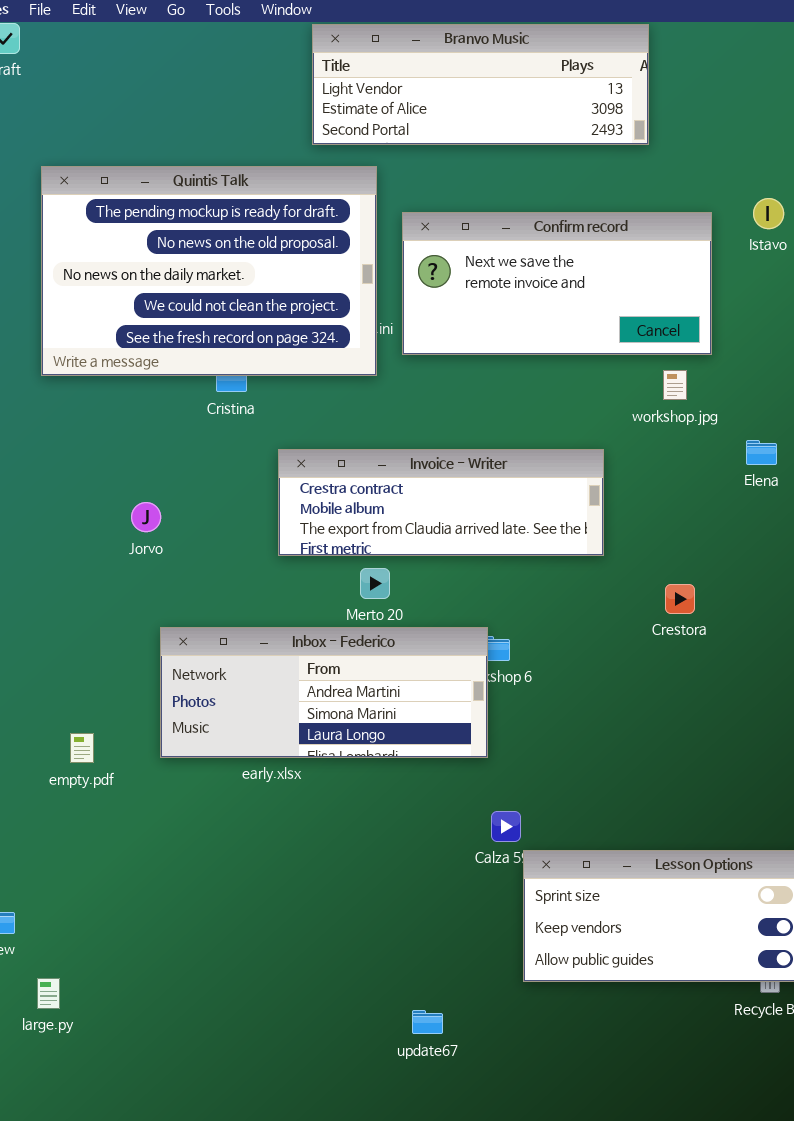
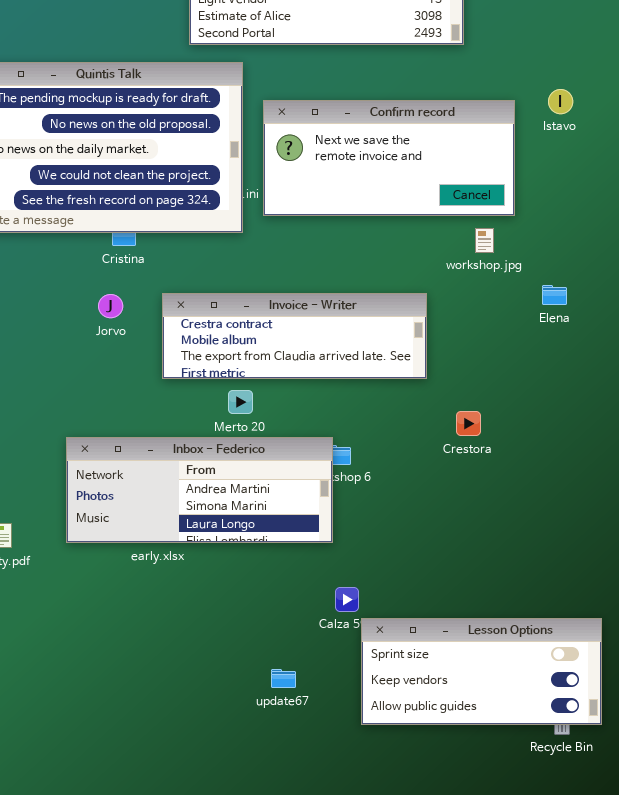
Jorvo: [131,502,161,532] -> [98,294,123,318], moved
Crestora: [665,584,695,614] -> [456,411,481,436], moved
update67: [412,1010,443,1034] -> [271,669,296,688], moved

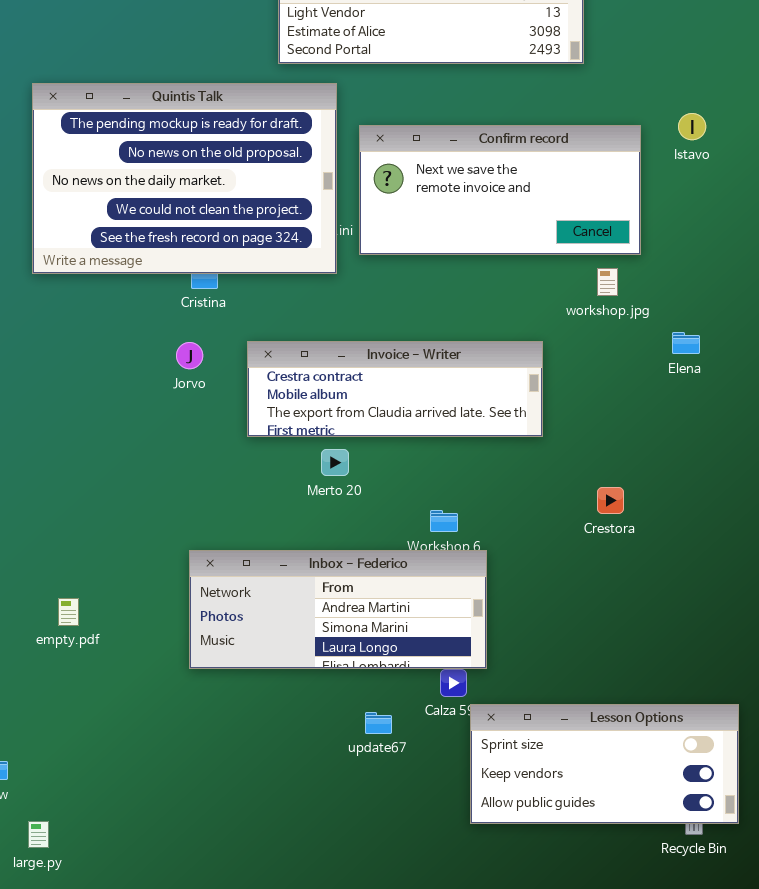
Crestora: [456,411,481,436] -> [597,487,624,514], moved
Inbox - Federico: [66,437,333,543] -> [189,550,487,669], moved
update67: [271,669,296,688] -> [365,712,392,734], moved

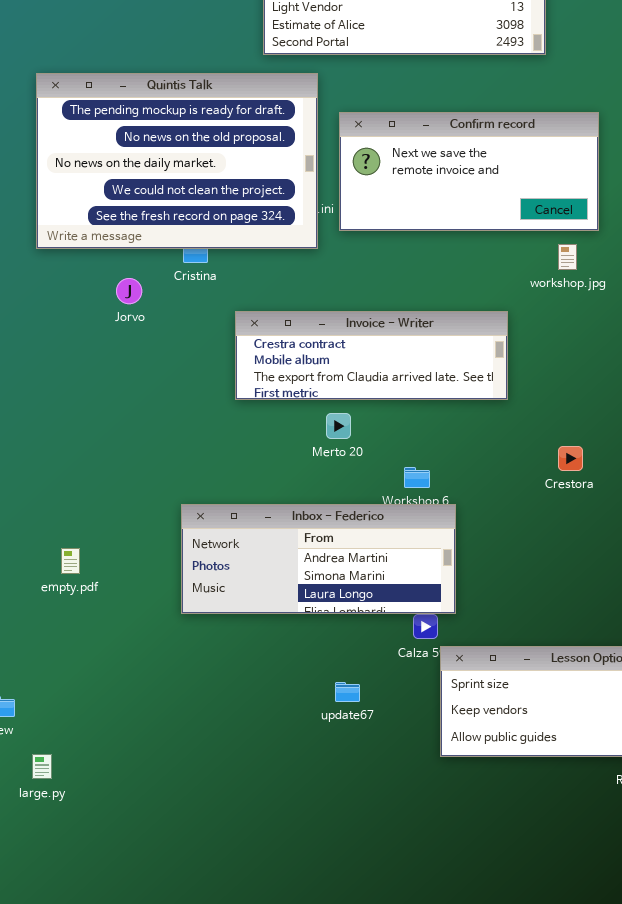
Jorvo: [176,342,203,369] -> [116,278,142,304], moved
Merto 20: [321,449,349,476] -> [326,413,351,439], moved
update67: [365,712,392,734] -> [335,682,360,702], moved

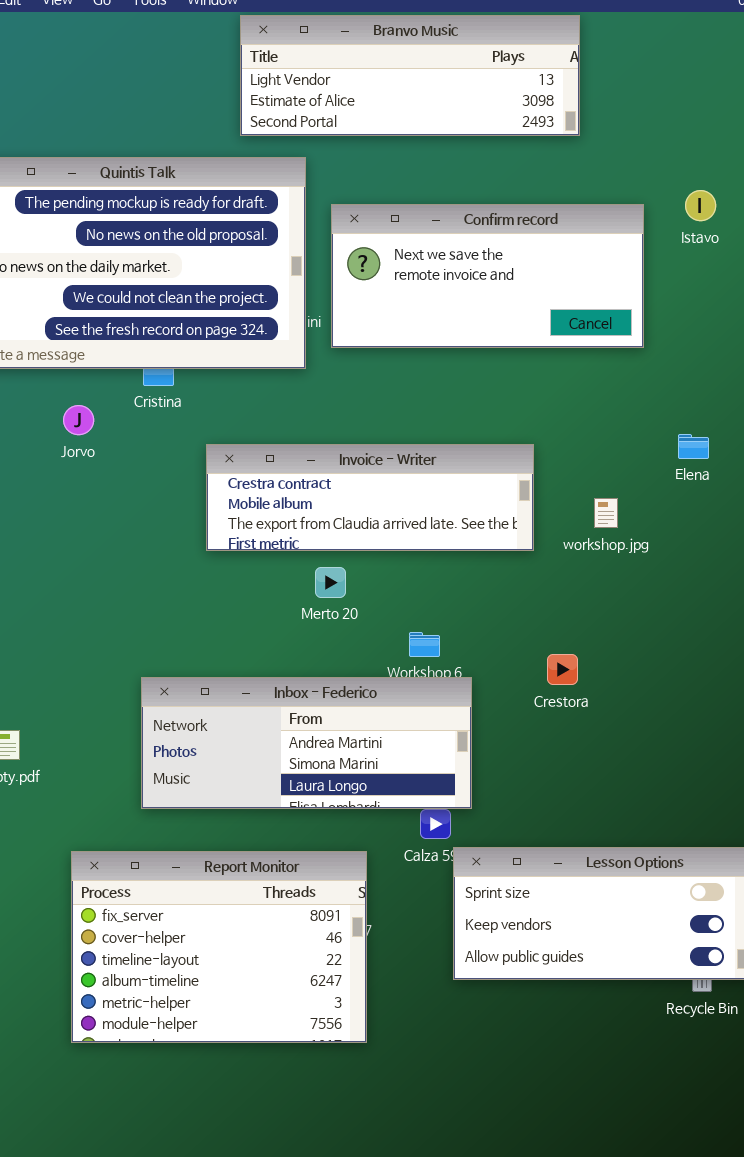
workshop.jpg: [558,244,577,270] -> [594,498,618,528], moved
Crestora: [558,446,583,471] -> [547,654,578,685], moved
Report Monitor: none -> [71,851,367,1043], opened

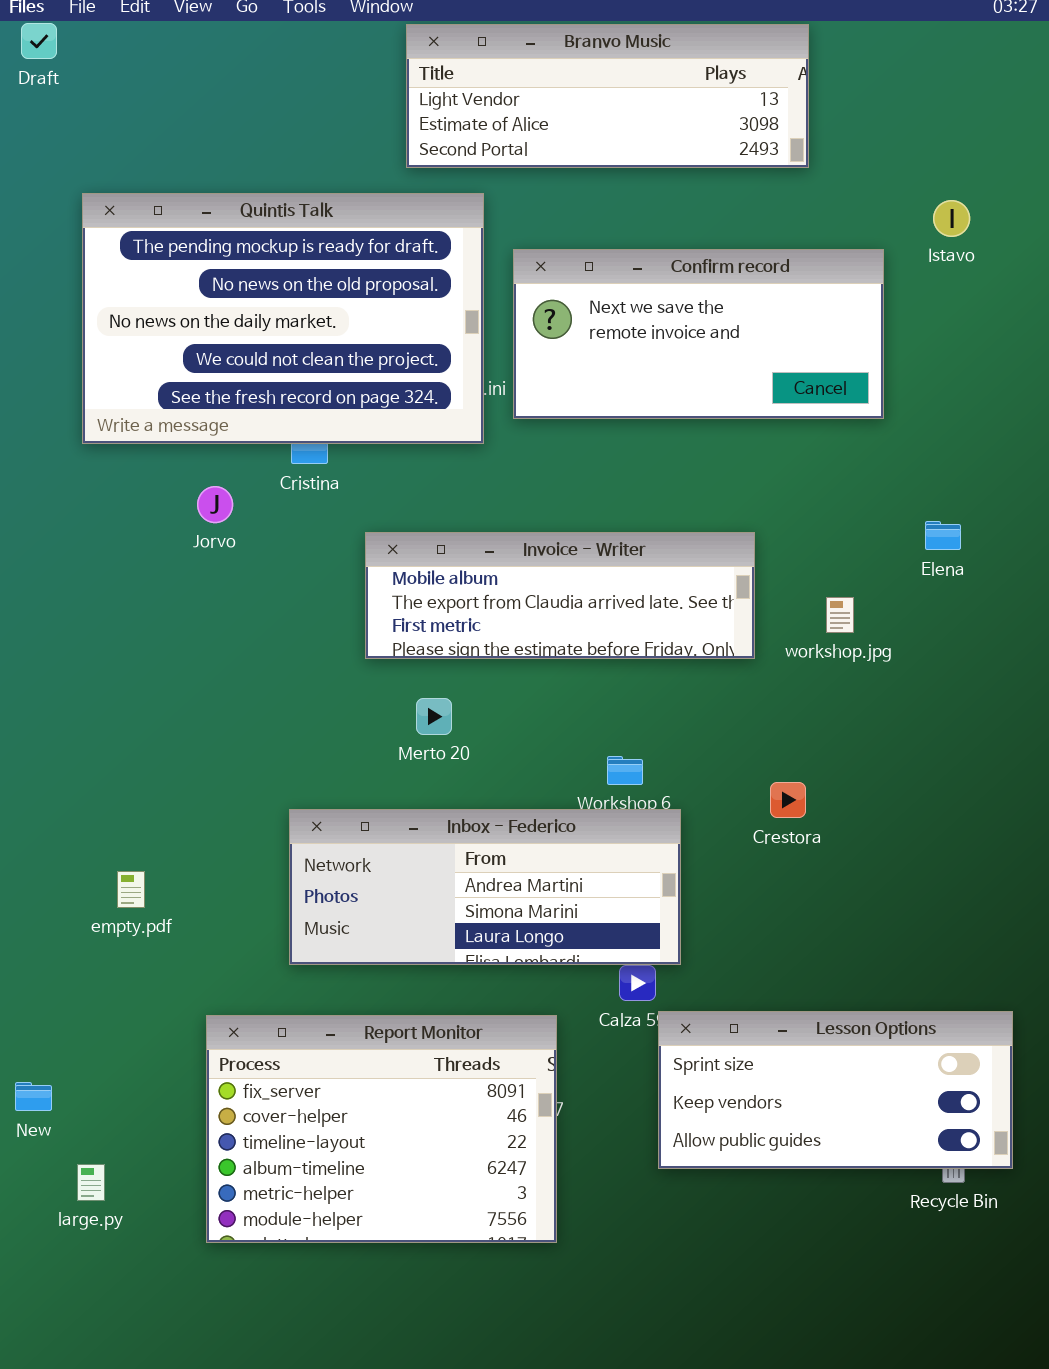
Istavo: [685,190,716,221] -> [933,200,970,237], moved
Invoice - Writer: [206,444,534,551] -> [365,532,755,659], scrolled down 1 row
Merto 20: [315,567,346,598] -> [416,698,452,735], moved

